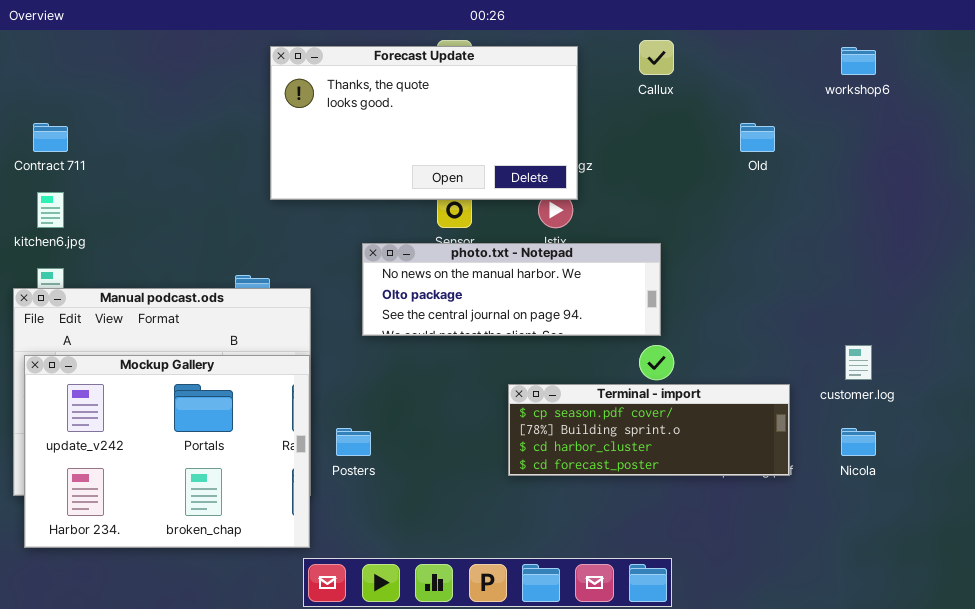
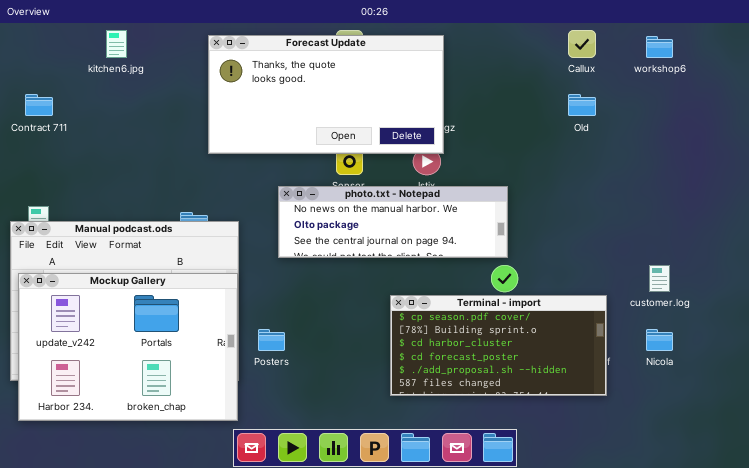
Callux: [639,40,674,75] -> [568,30,596,58], moved
kitchen6.jpg: [37,192,64,228] -> [106,30,127,58], moved
Terminal - import: [508,384,790,476] -> [390,295,607,396], resized

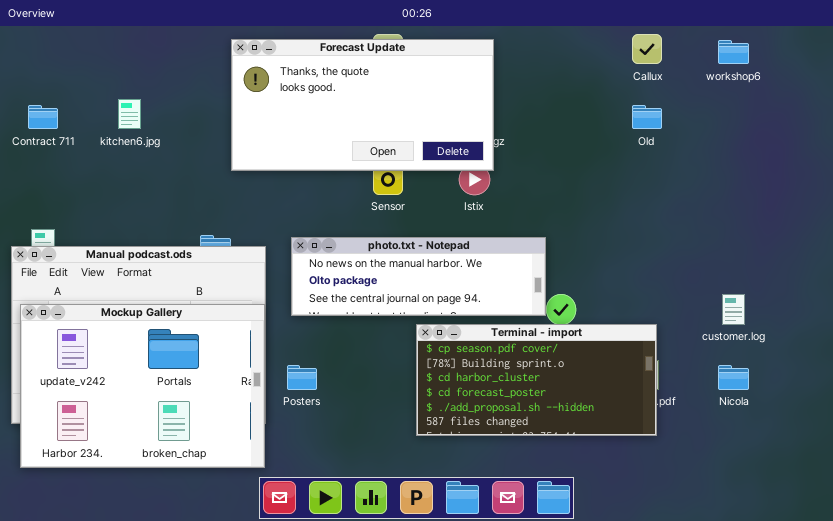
kitchen6.jpg: [106,30,127,58] -> [118,99,141,129], moved
photo.txt - Notepad: [278,186,508,258] -> [291,237,546,316], moved
Terminal - import: [390,295,607,396] -> [416,324,657,436], moved

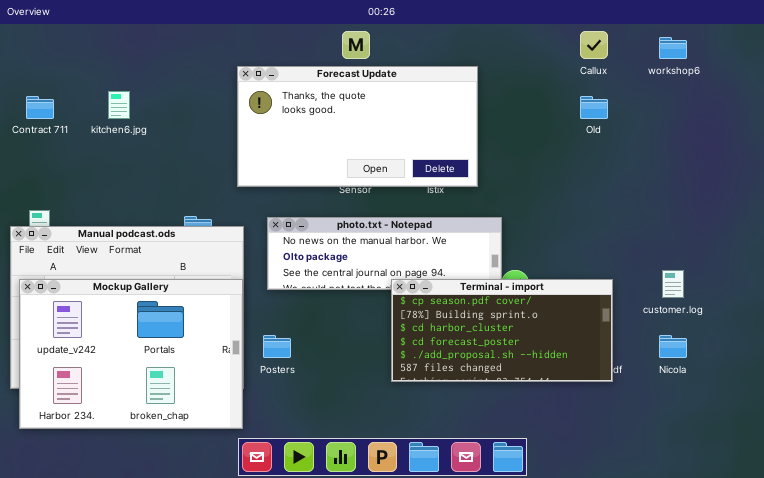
Forecast Update: [231,39,494,171] -> [237,66,478,187], moved
Terminal - import: [416,324,657,436] -> [391,279,613,382], moved

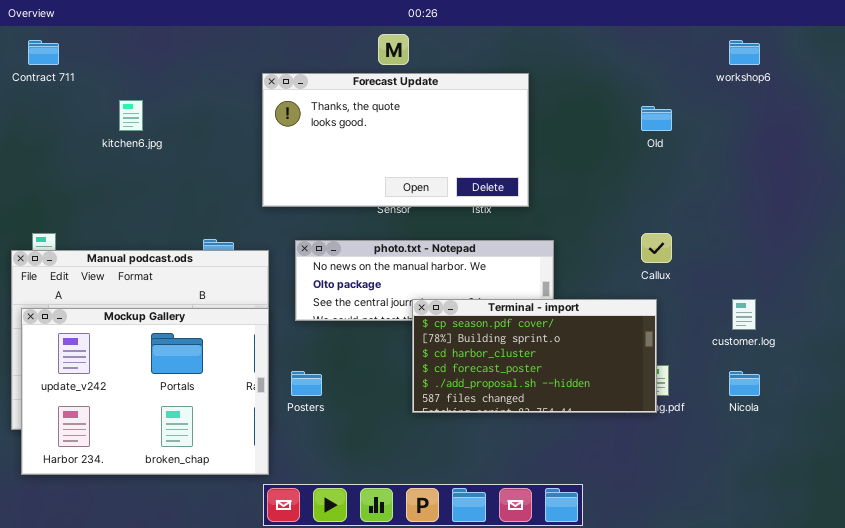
Callux: [580,31,608,59] -> [641,233,672,263], moved
Contract 711: [26,96,54,119] -> [28,40,59,65], moved
Terminal - import: [391,279,613,382] -> [412,299,657,413], moved

